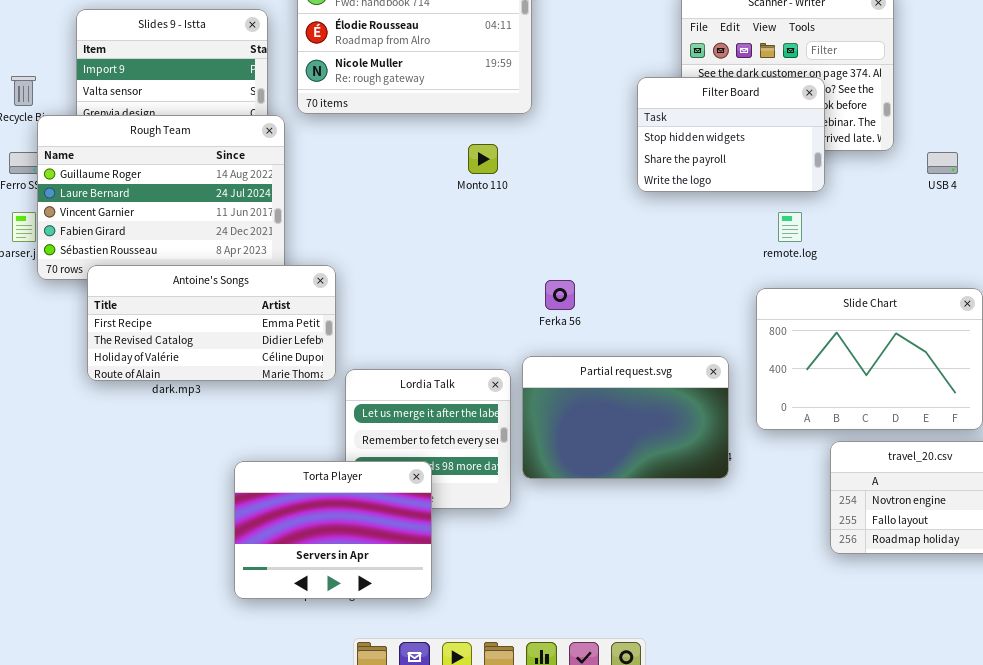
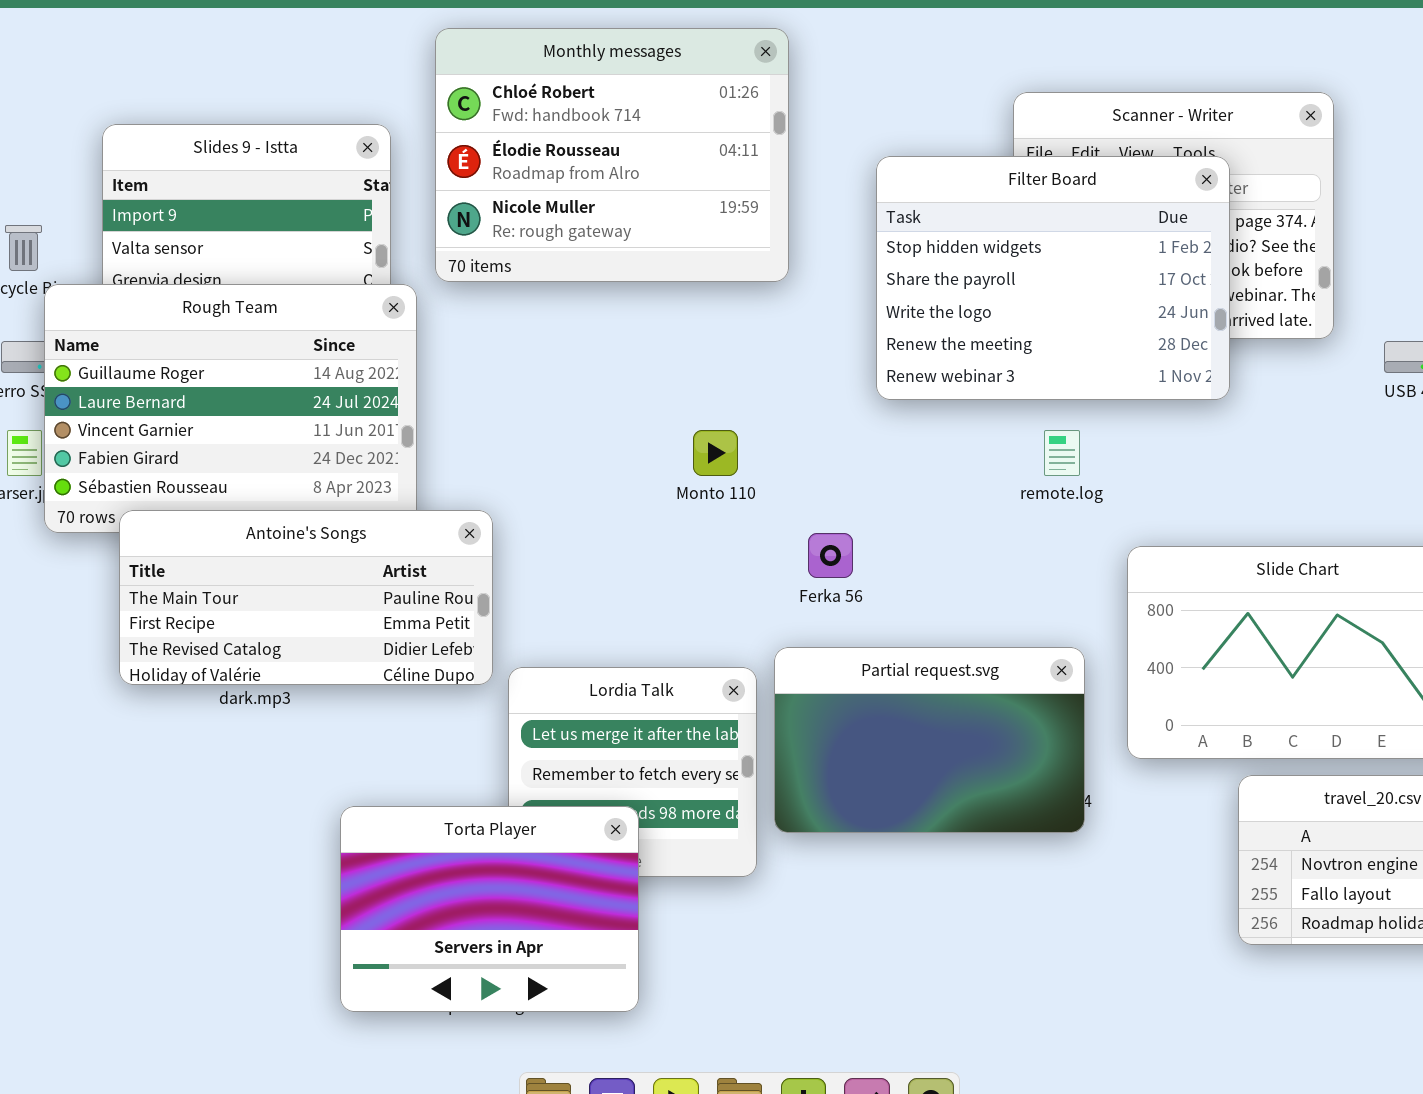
Filter Board: [637,77,825,192] -> [876,156,1230,400], resized
Monto 110: [468,144,498,174] -> [693,430,738,476], moved
remote.log: [778,212,802,242] -> [1044,430,1080,476], moved
Antoine's Songs: [87,265,336,381] -> [119,510,493,685], scrolled up 1 row

